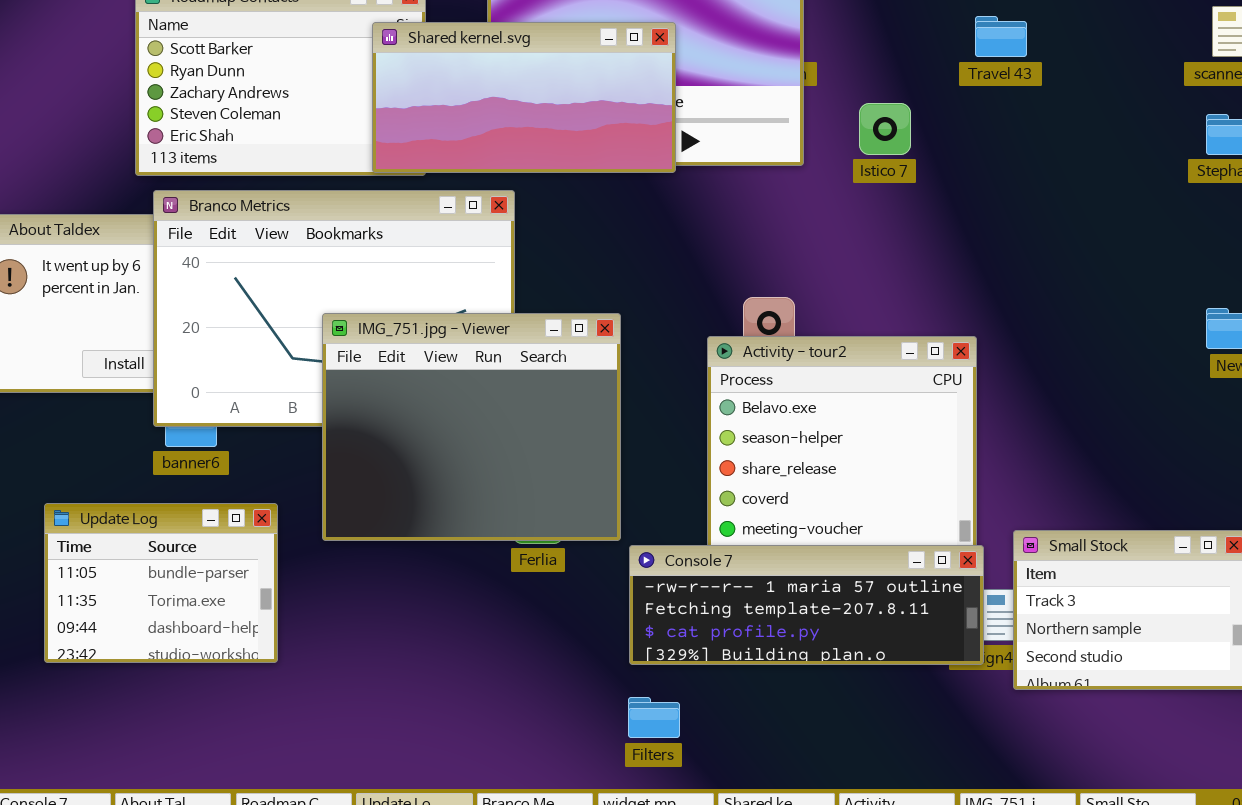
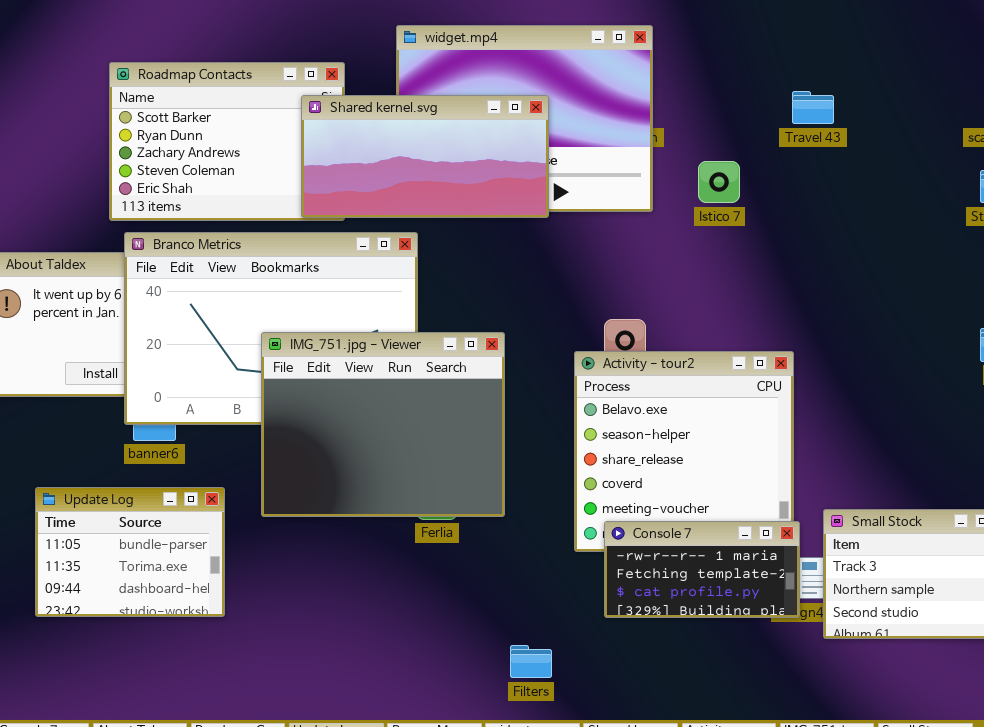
Console 7: [629,545,984,665] -> [604,521,800,618], resized

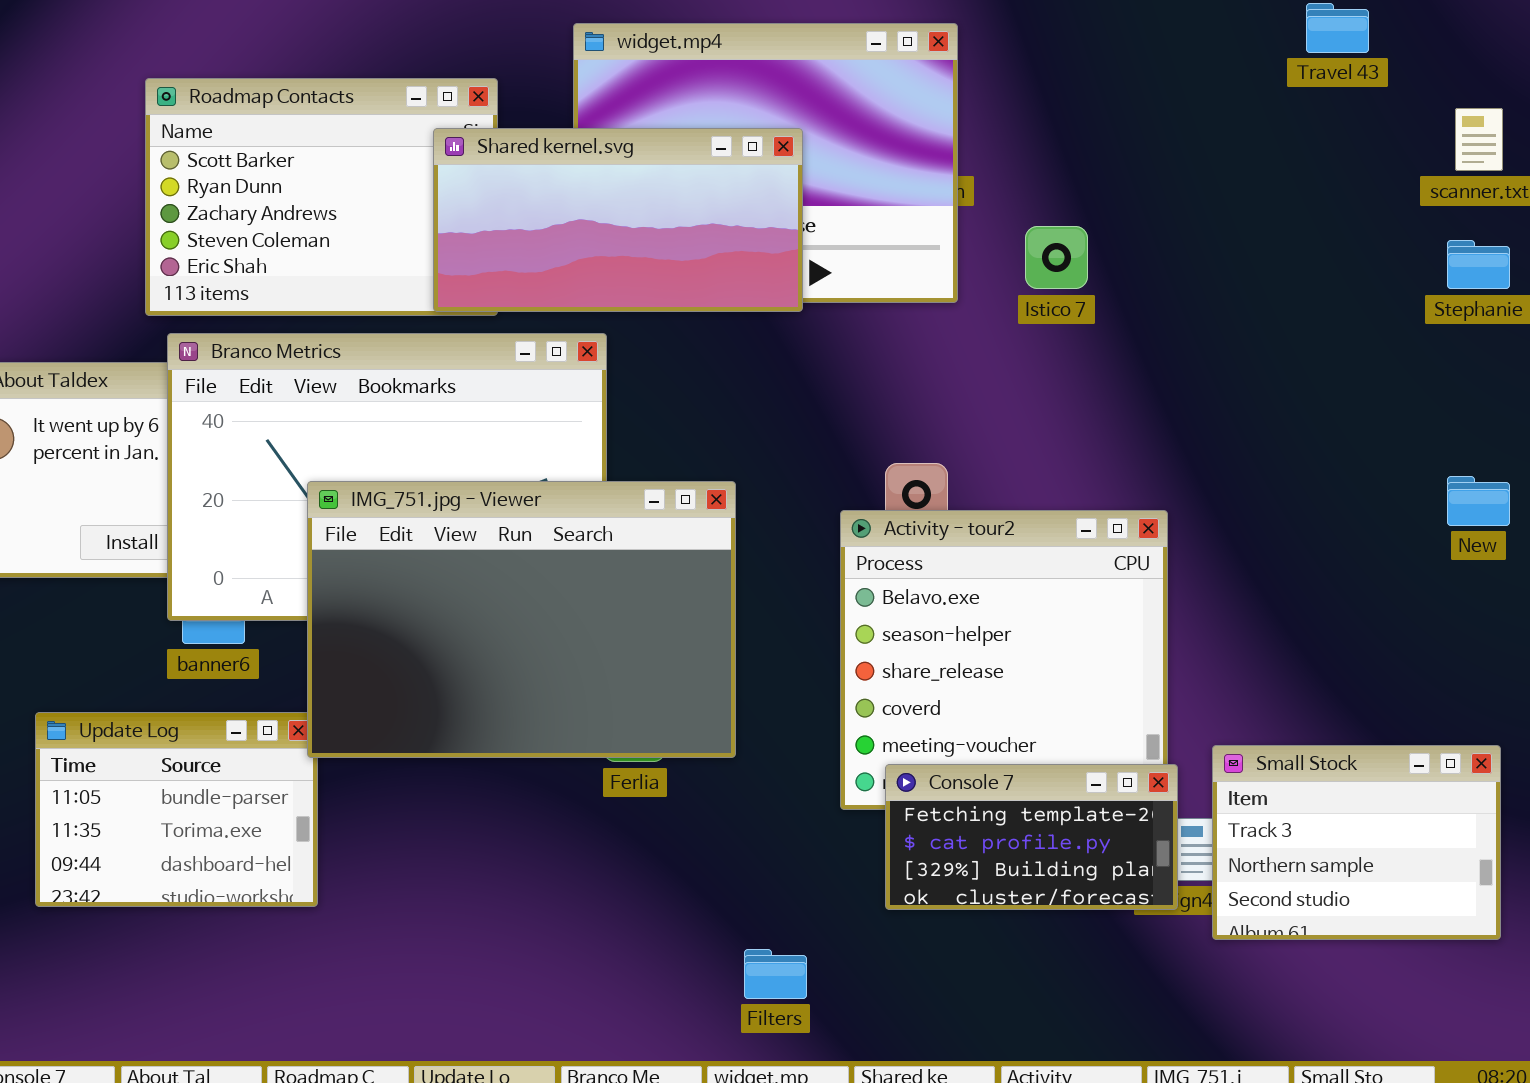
Travel 43: [792,91,834,124] -> [1306,3,1369,53], moved
IMG_751.jpg - Viewer: [261,332,505,517] -> [307,481,736,758], resized
Console 7: [604,521,800,618] -> [885,764,1178,910], scrolled down 1 row

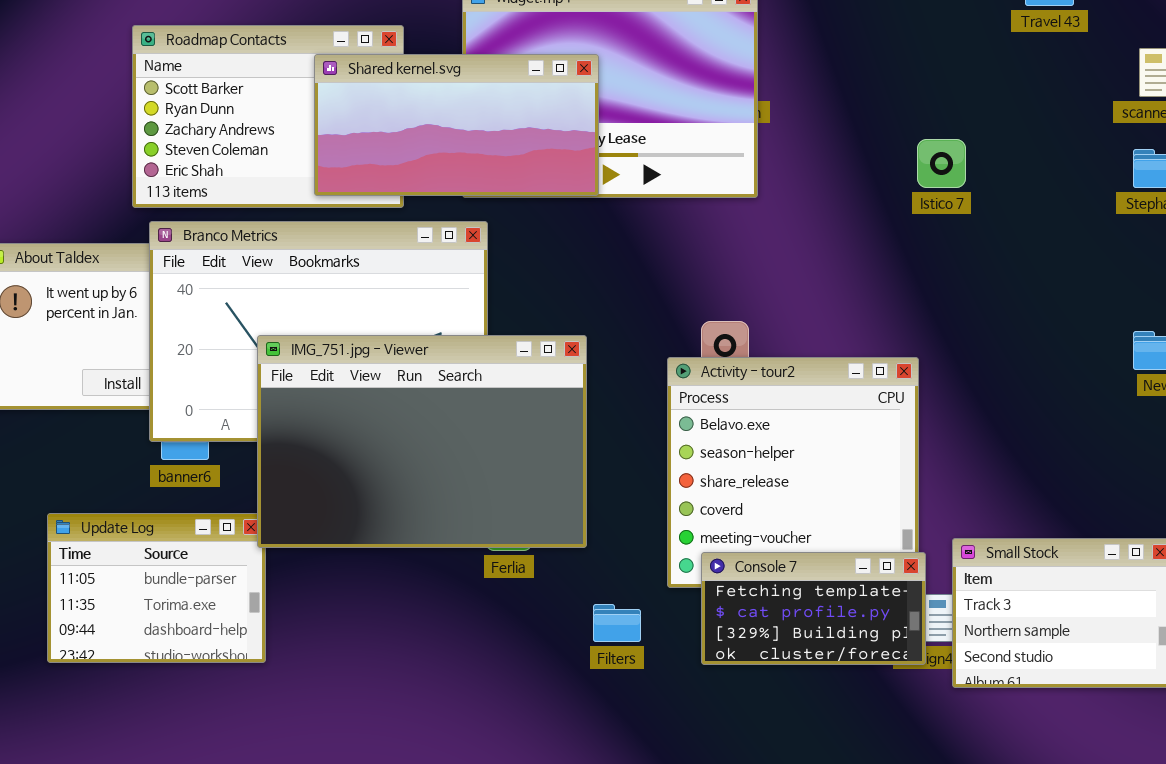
Shared kernel.svg: [433,128,803,312] -> [314,54,599,196], moved
Istico 7: [1025,226,1088,289] -> [917,139,966,188], moved
Filters: [744,949,807,999] -> [593,604,641,642], moved

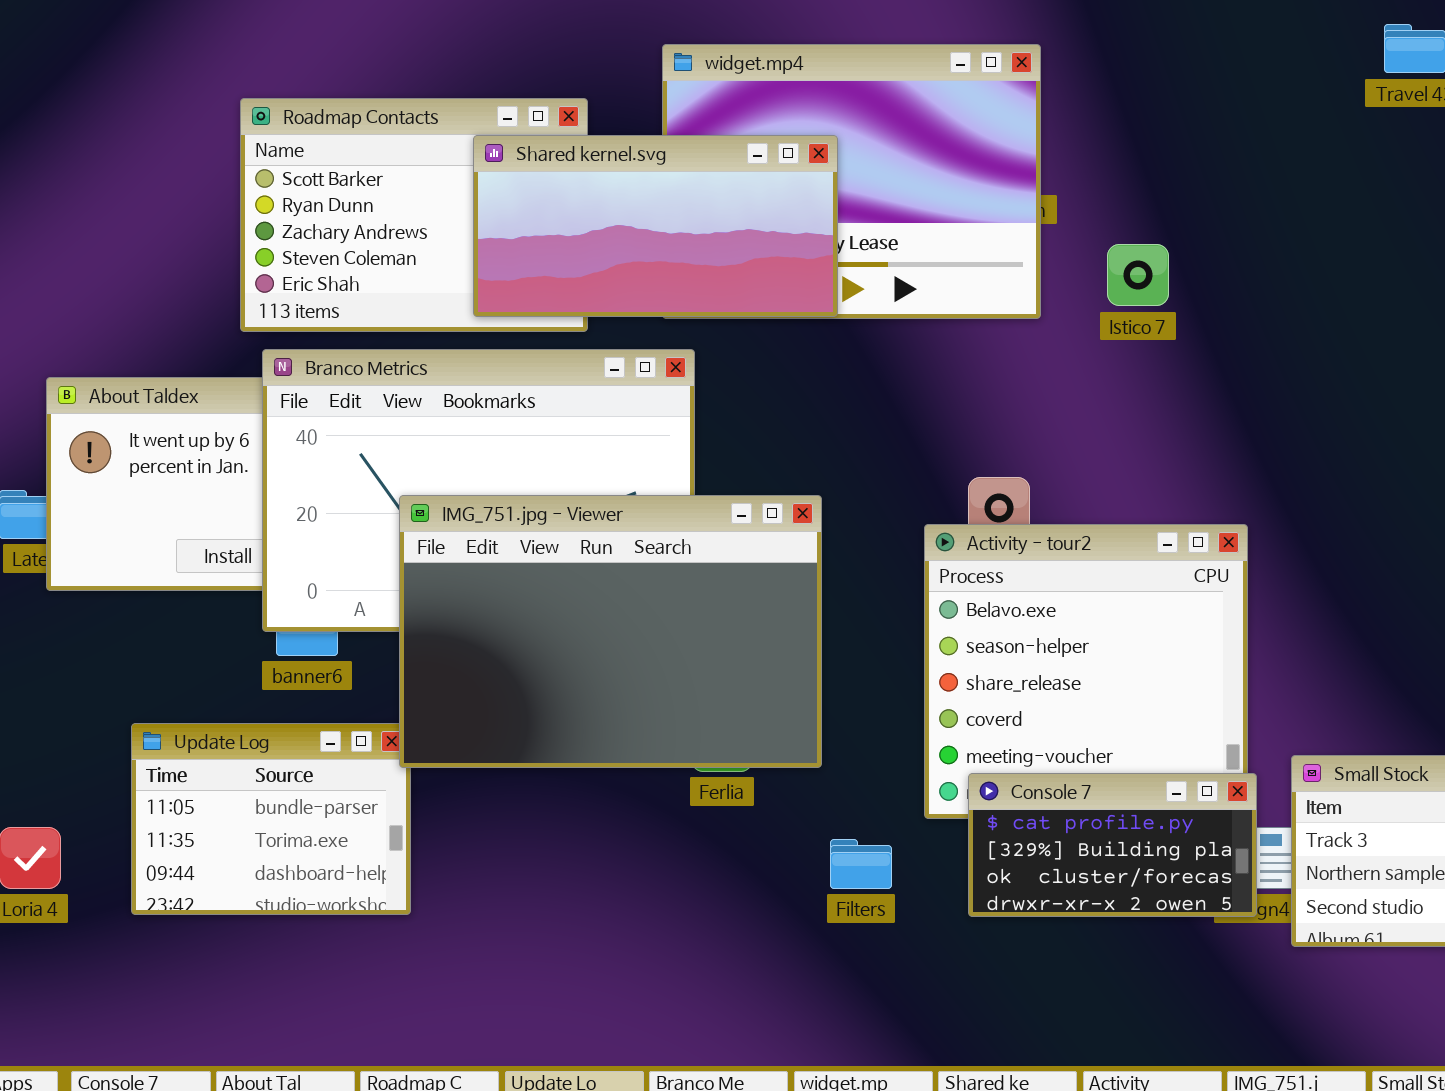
Istico 7: [917,139,966,188] -> [1107,244,1169,306], moved
Console 7: [701,552,926,665] -> [968,773,1257,917], scrolled down 1 row

